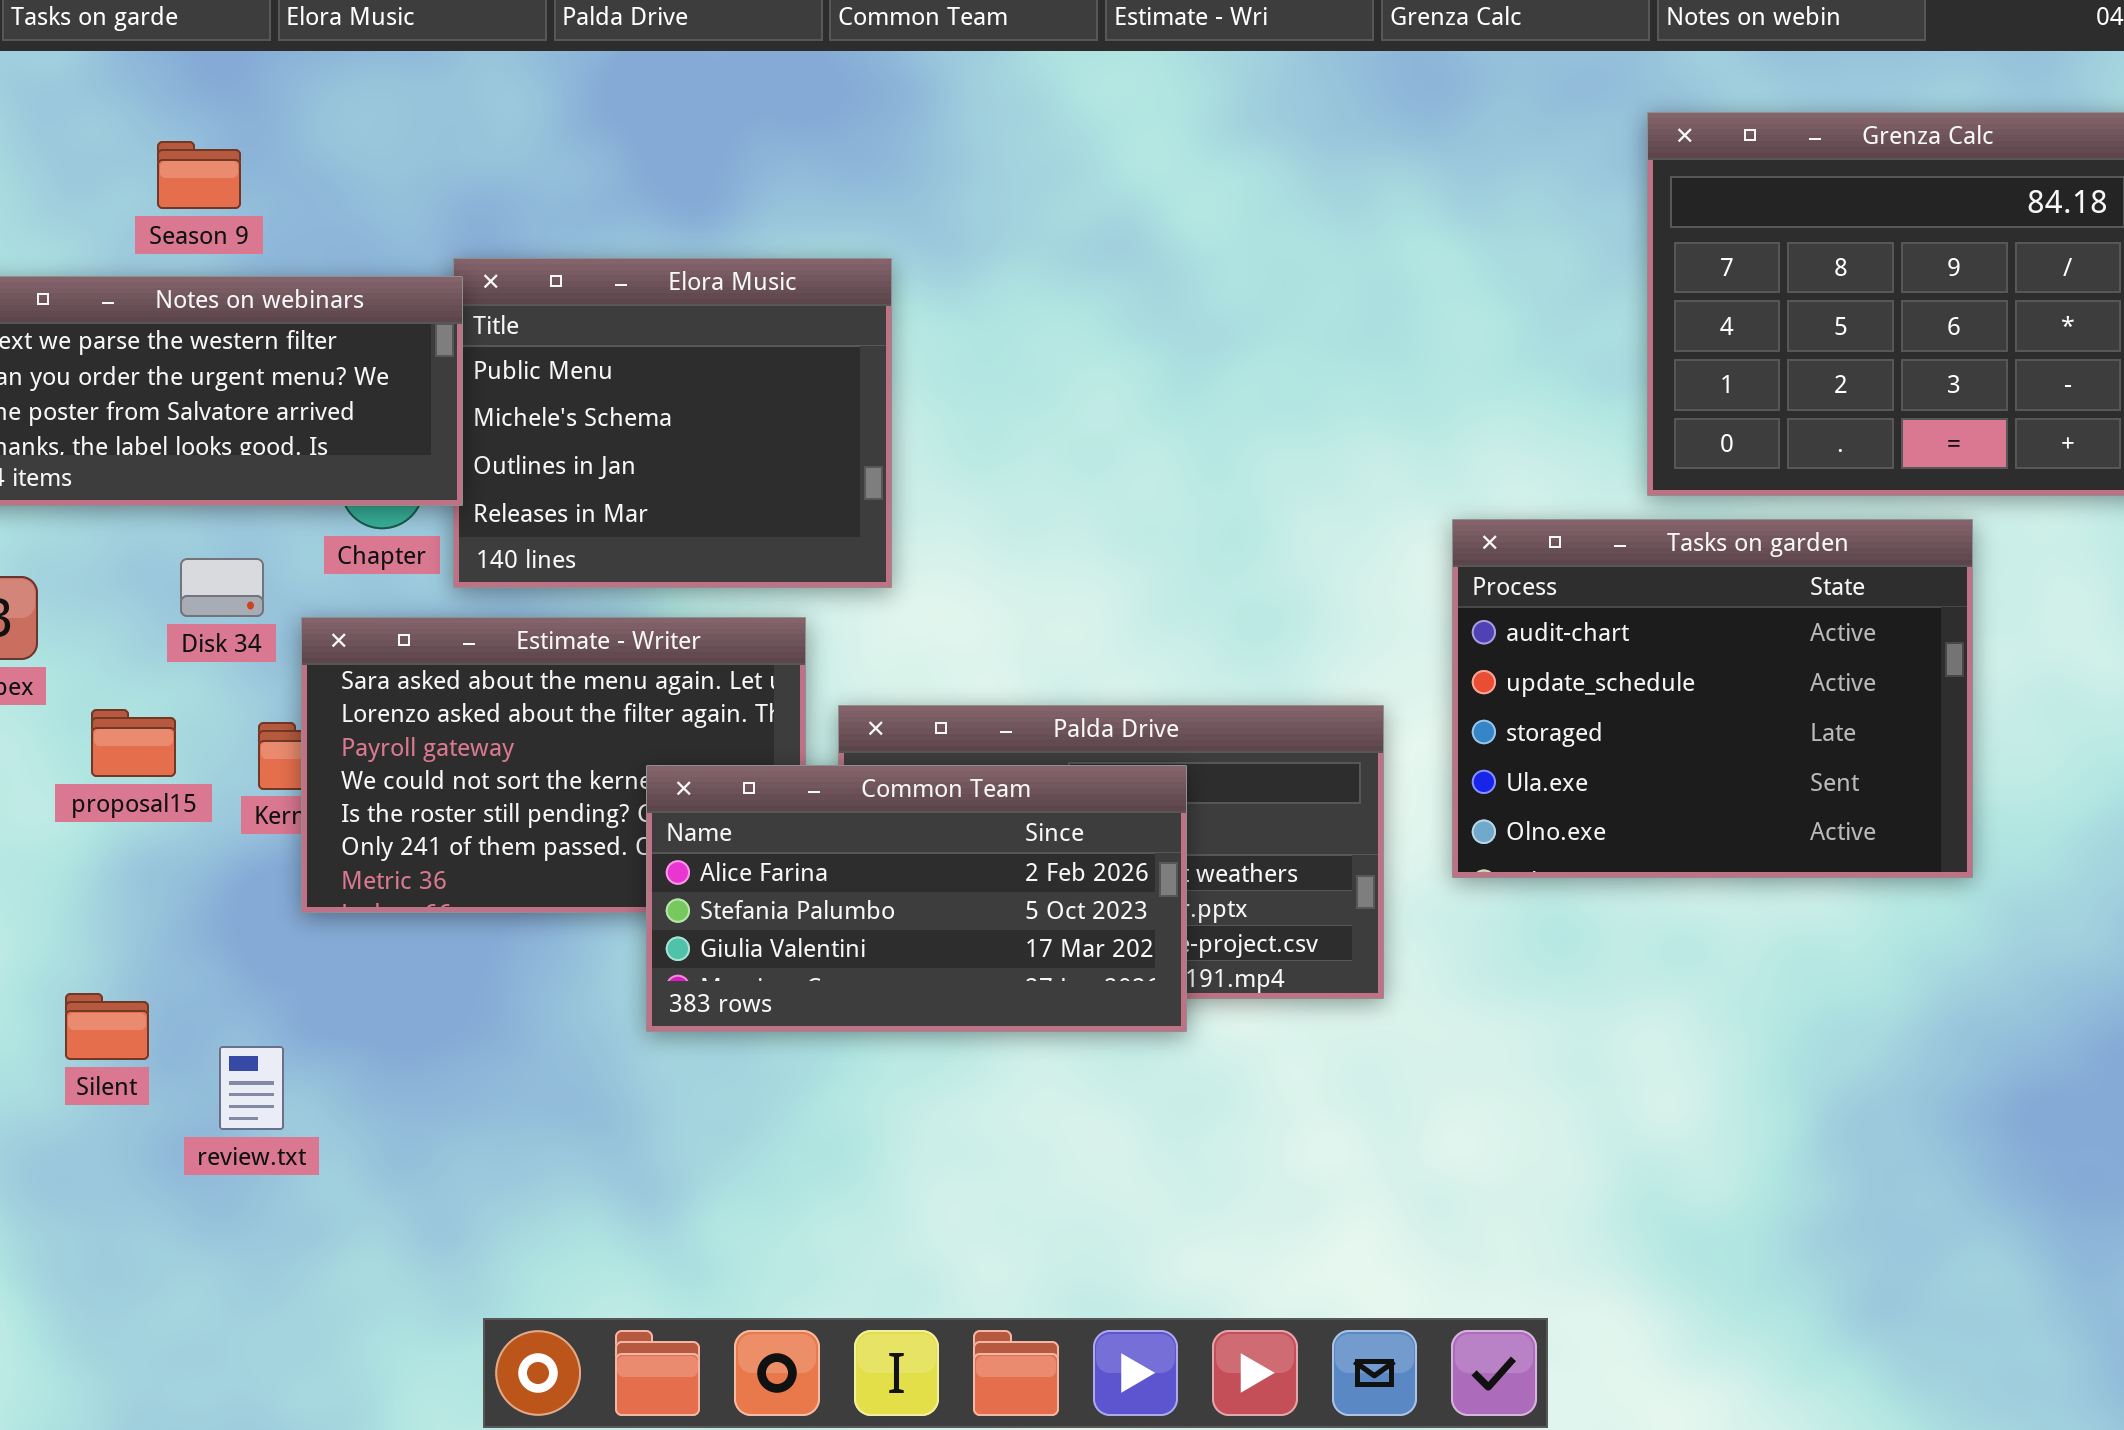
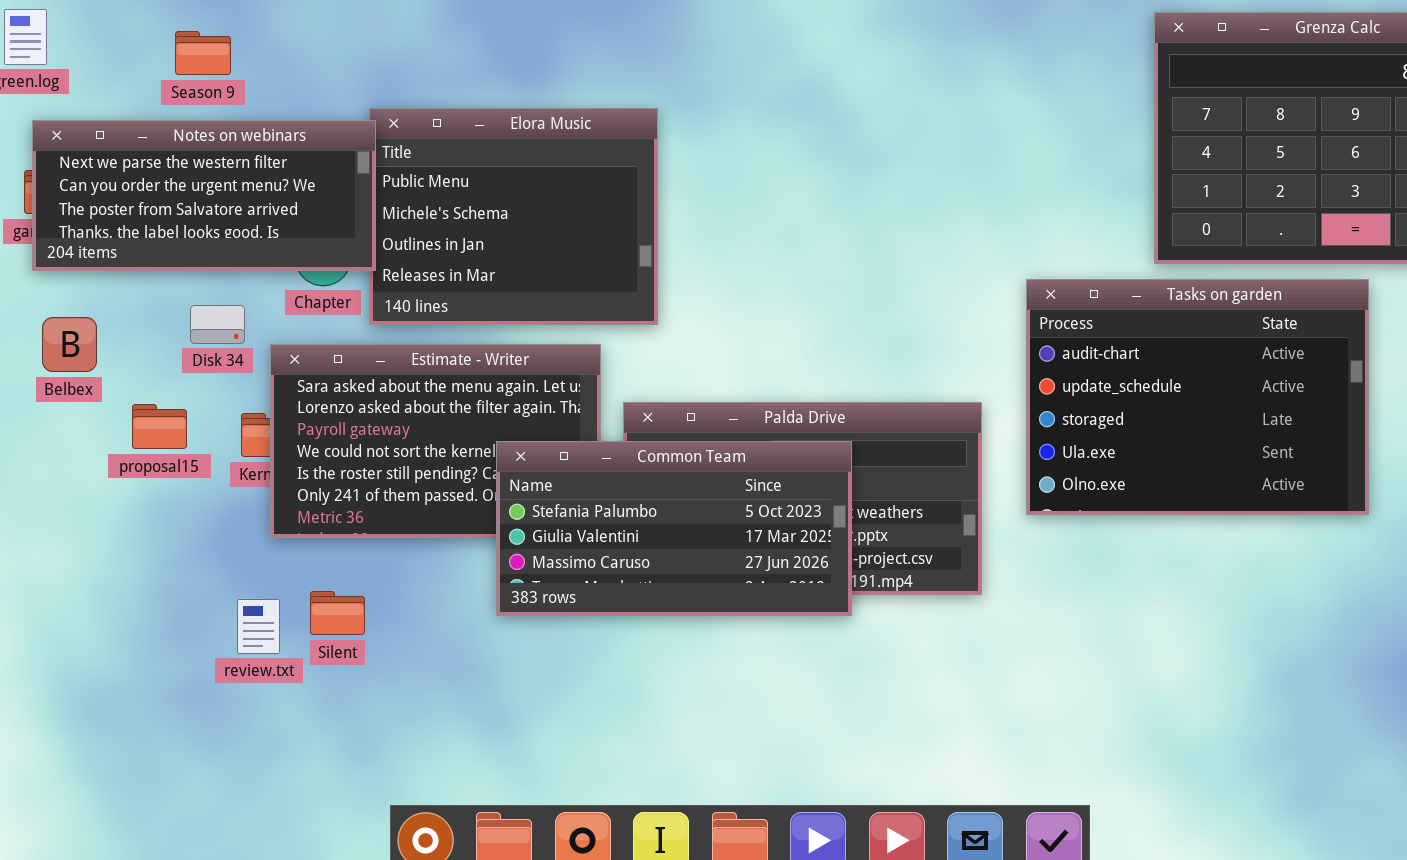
Common Team: [646,765,1187,1032] -> [496,441,852,616], scrolled down 1 row
Silent: [65,993,149,1060] -> [310,591,365,635], moved
review.txt: [219,1046,284,1130] -> [237,599,280,654], moved

